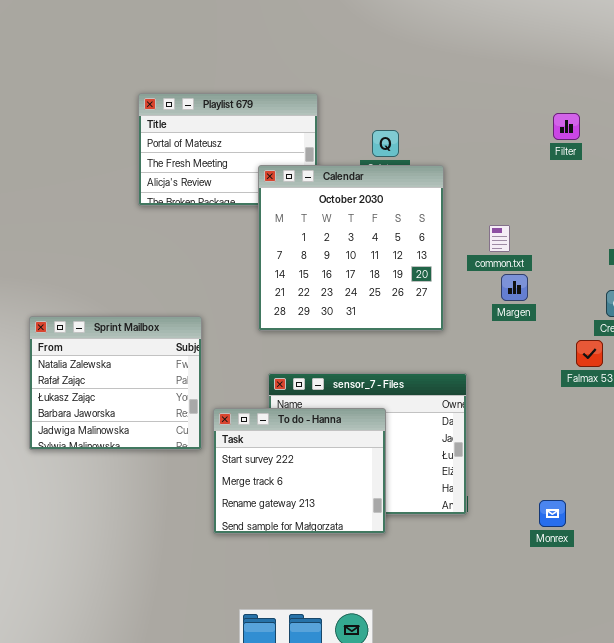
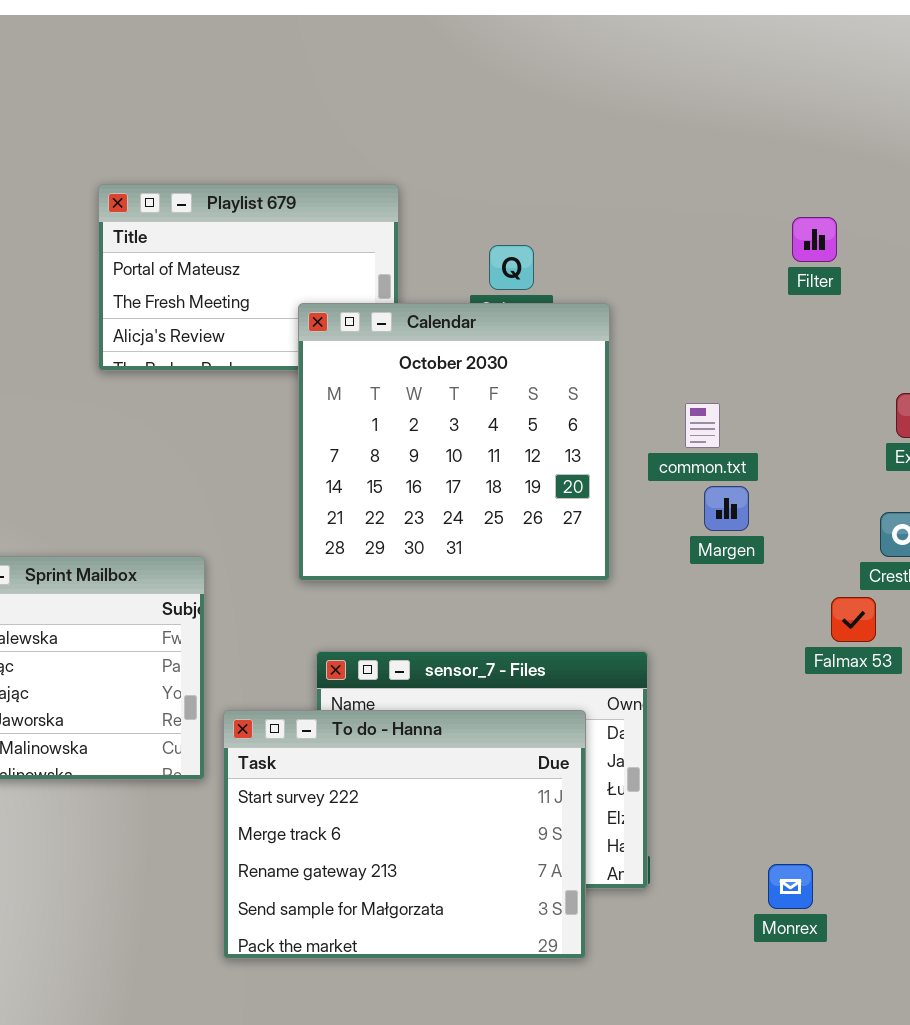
To do - Hanna: [213,408,386,534] -> [223,710,586,959], resized

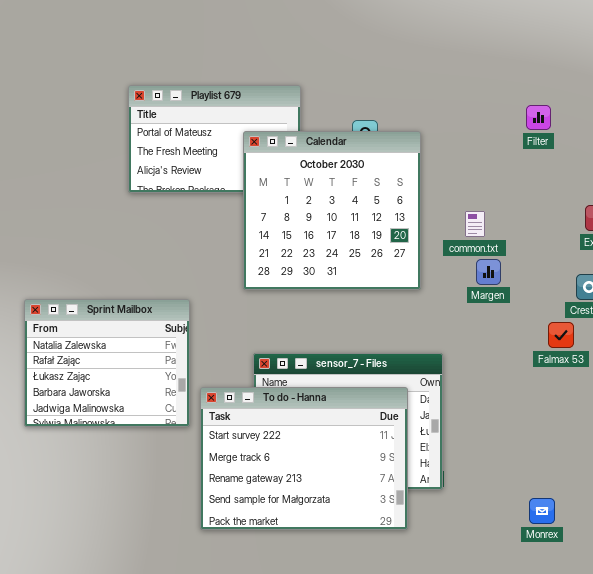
Calendar: [298,303,610,581] -> [243,131,421,290], moved
Monrex: [768,864,813,909] -> [529,498,555,524], moved

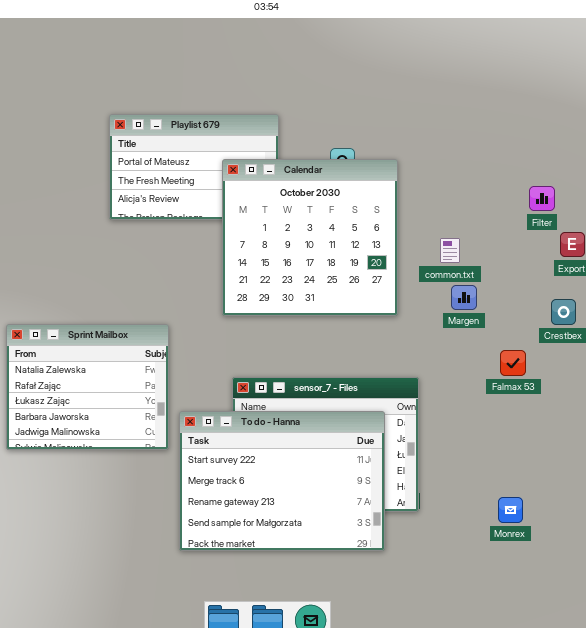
Filter: [526,105,551,130] -> [529,186,555,211], moved
Falmax 53: [548,322,574,348] -> [500,350,526,376], moved
Monrex: [529,498,555,524] -> [498,497,523,523], moved

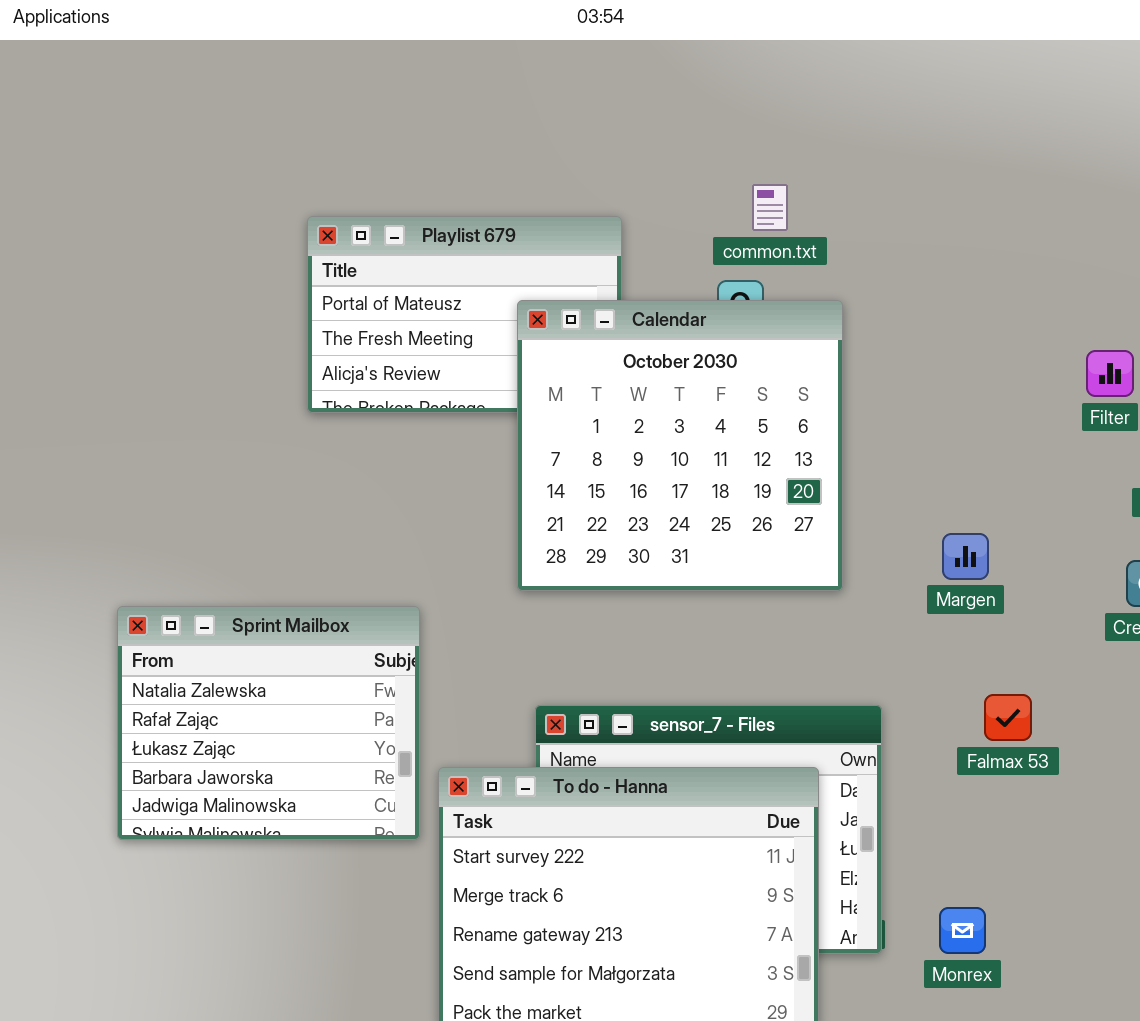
common.txt: [440,238,460,263] -> [752,184,788,231], moved
Falmax 53: [500,350,526,376] -> [984,694,1032,741], moved
Monrex: [498,497,523,523] -> [939,907,986,954], moved

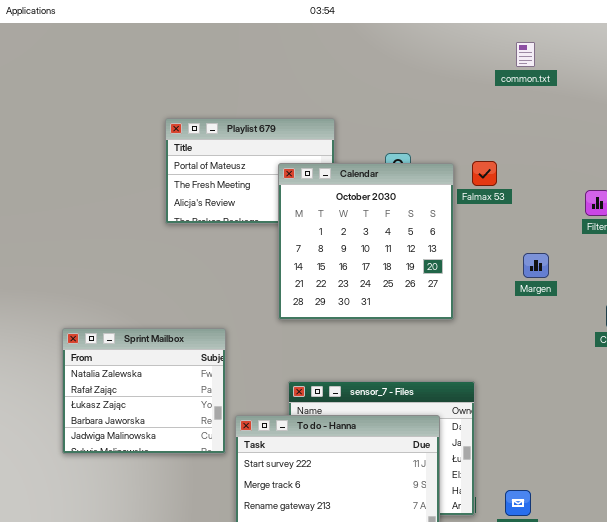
common.txt: [752,184,788,231] -> [516,42,535,67], moved
Margen: [942,533,989,580] -> [523,253,549,278], moved
Falmax 53: [984,694,1032,741] -> [472,161,497,186], moved

